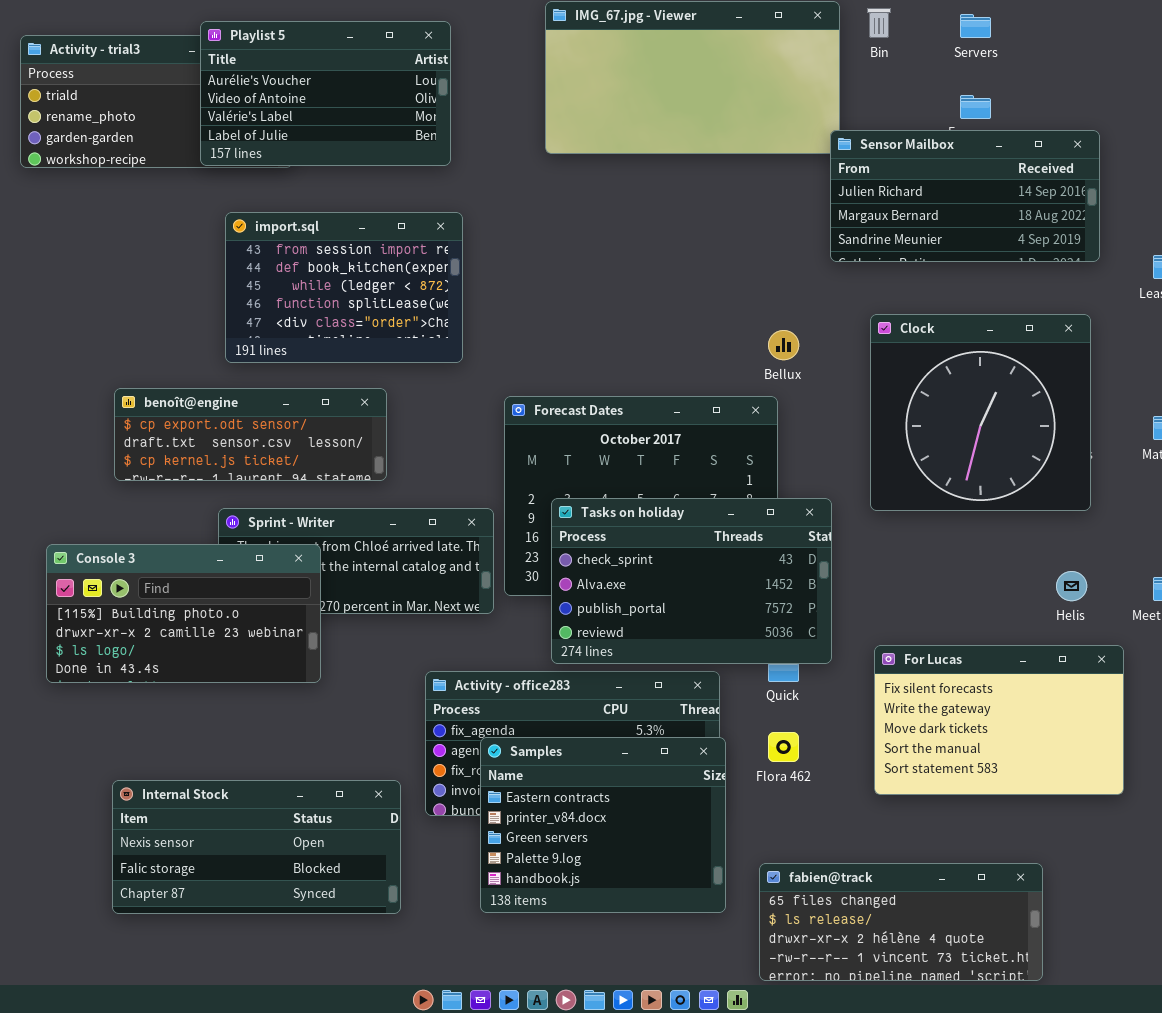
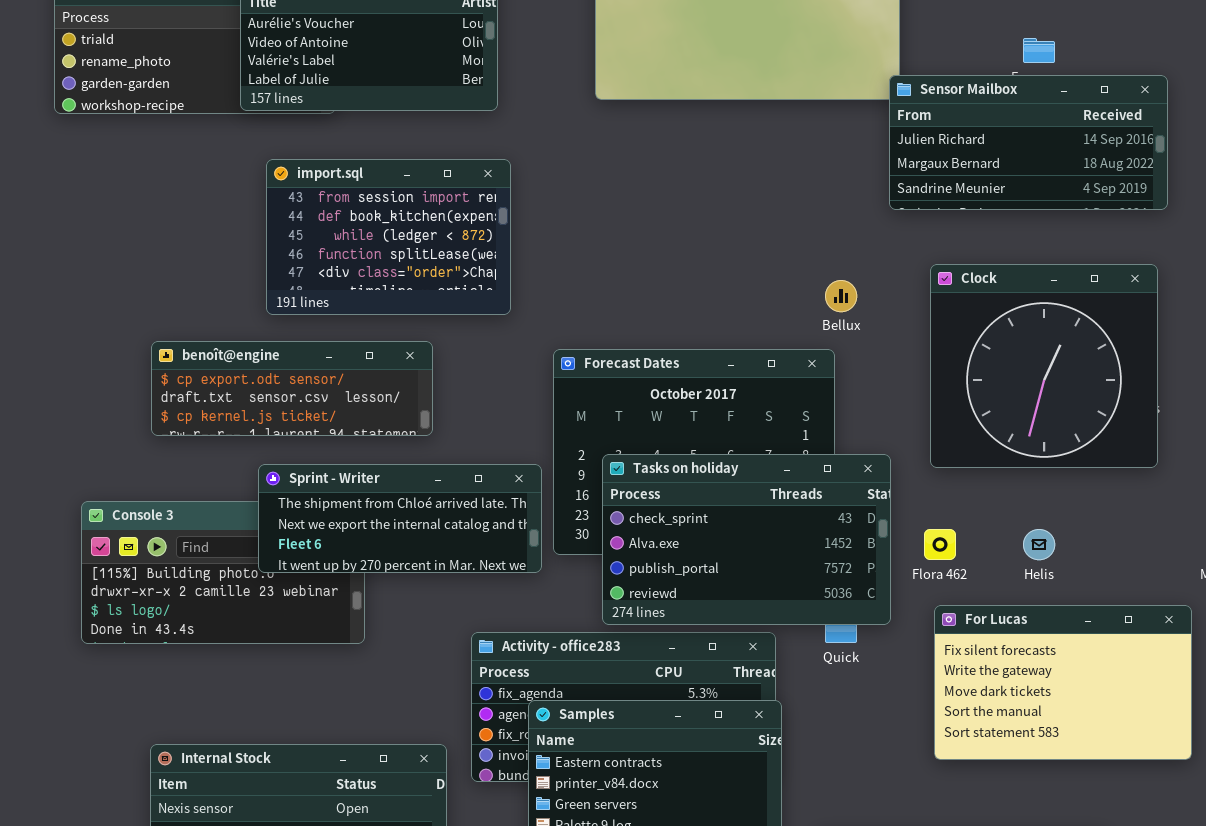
Sprint - Writer: [218,508,494,614] -> [258,464,542,573], raised
Helis: [1056,571,1087,601] -> [1023,529,1055,560], moved
Flora 462: [768,732,799,762] -> [924,529,956,560], moved

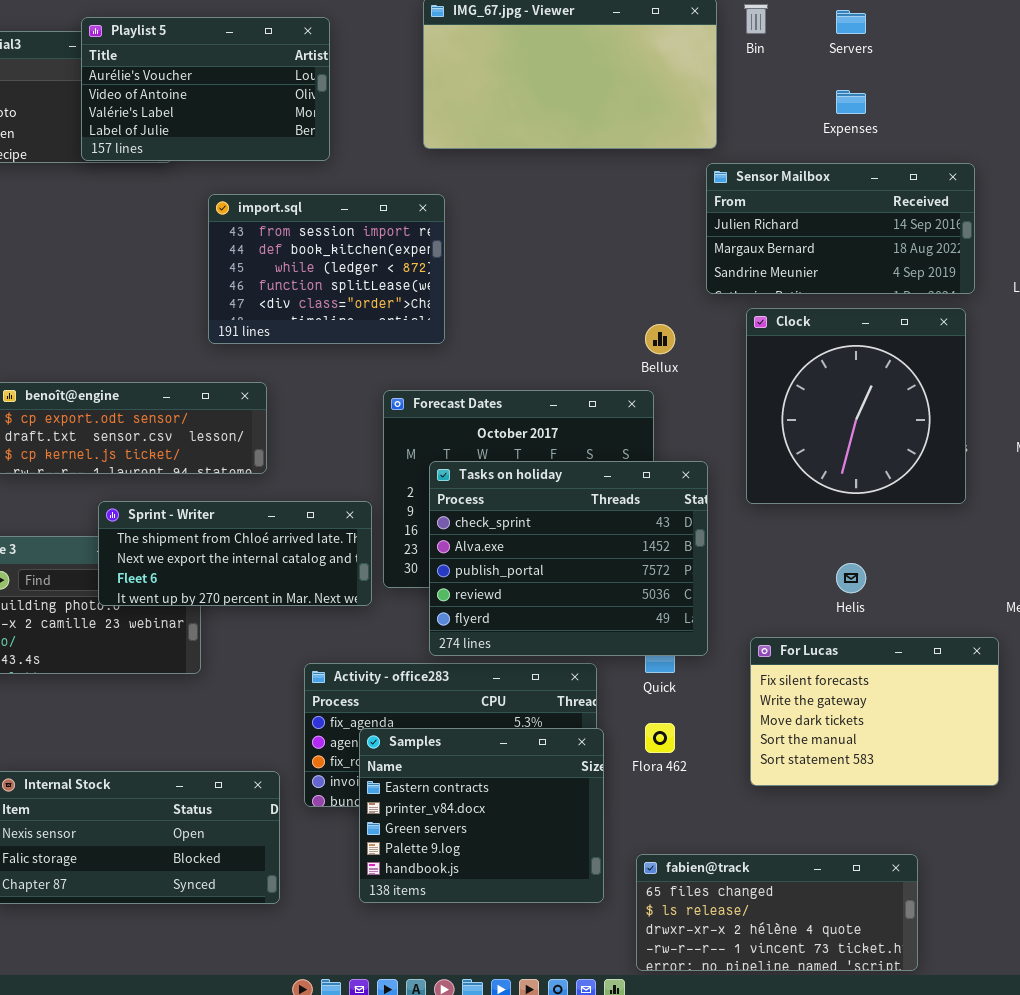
Sensor Mailbox: [889,75,1168,210] -> [706,163,975,294], moved
import.sql: [266,159,511,315] -> [208,194,445,344], moved
Tasks on holiday: [602,454,891,625] -> [429,461,708,656], resized
Flora 462: [924,529,956,560] -> [645,723,675,753], moved

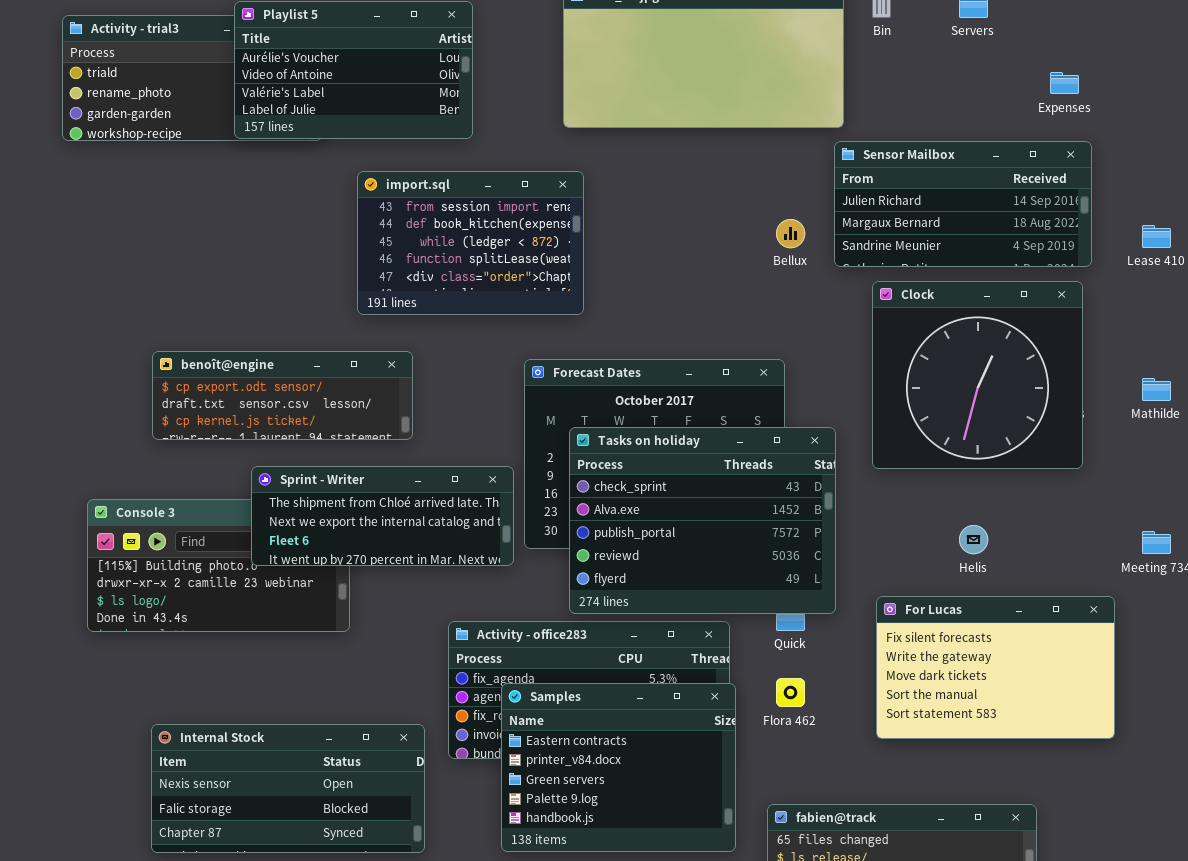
Expenses: [836,90,866,114] -> [1050,72,1079,94], moved
Bellux: [645,324,675,354] -> [776,219,805,248], moved

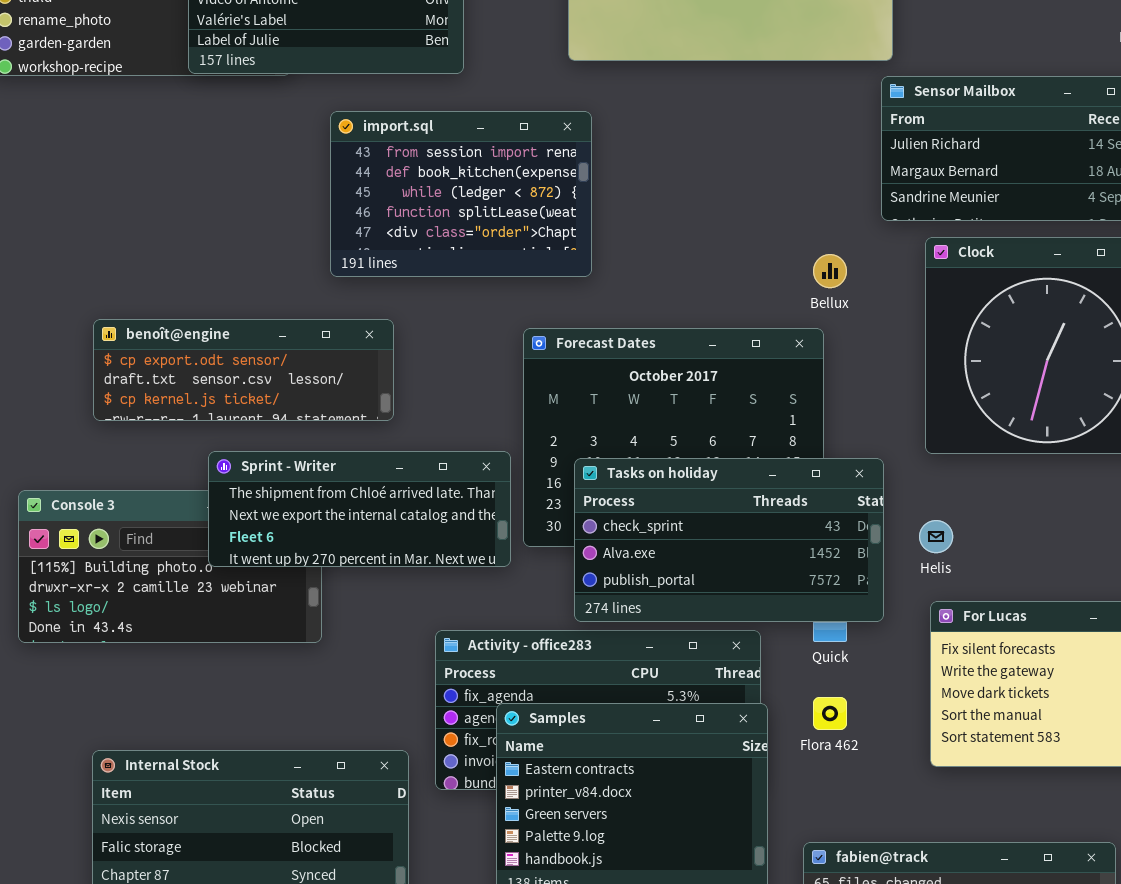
Bellux: [776,219,805,248] -> [813,254,847,288], moved
Tasks on holiday: [569,427,836,614] -> [574,458,884,622], resized
Helis: [959,525,988,554] -> [919,520,953,553], moved

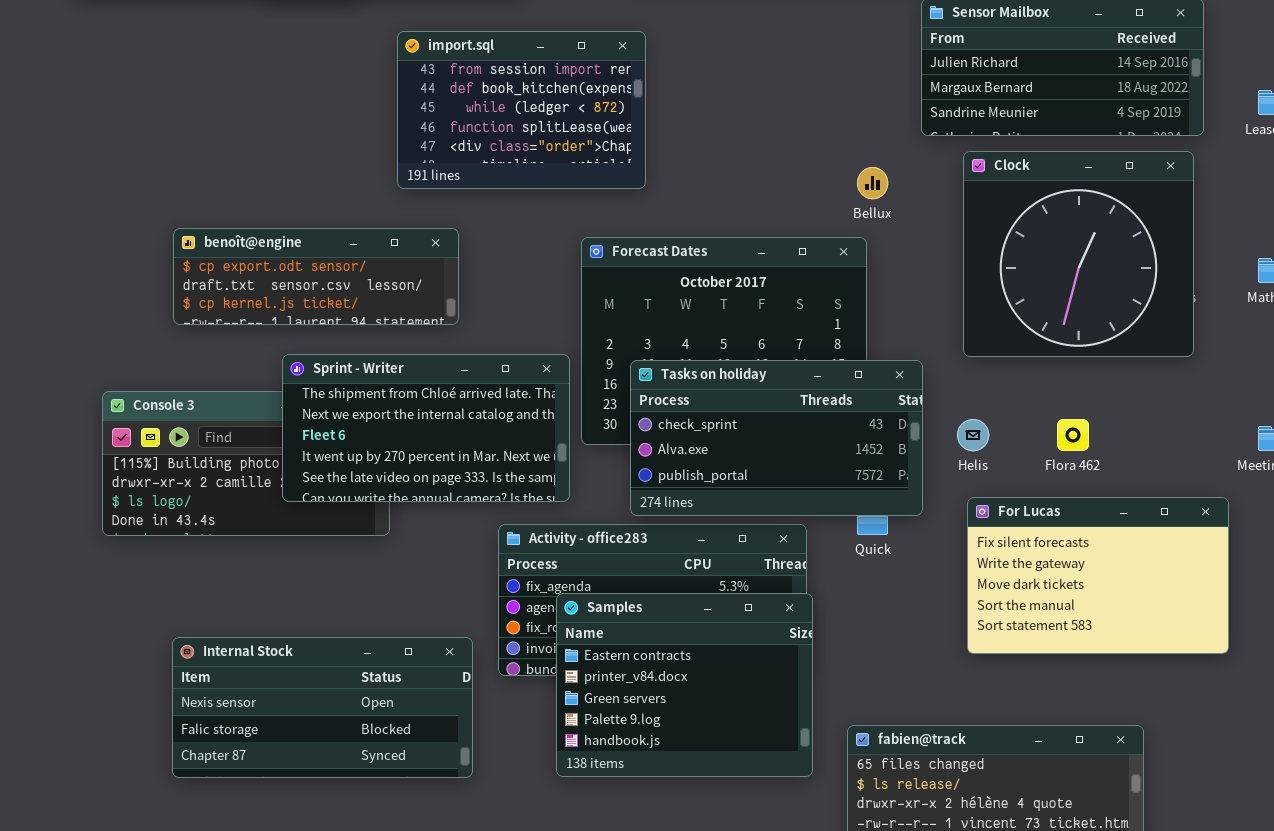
Sprint - Writer: [208,451,511,567] -> [282,354,570,502], resized
Flora 462: [813,697,847,730] -> [1057,419,1089,451], moved

